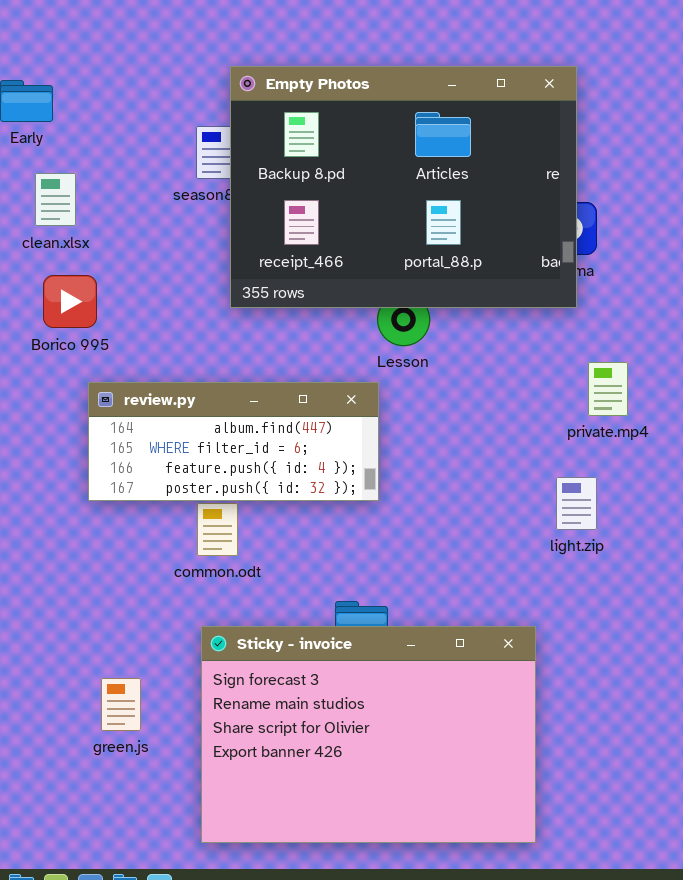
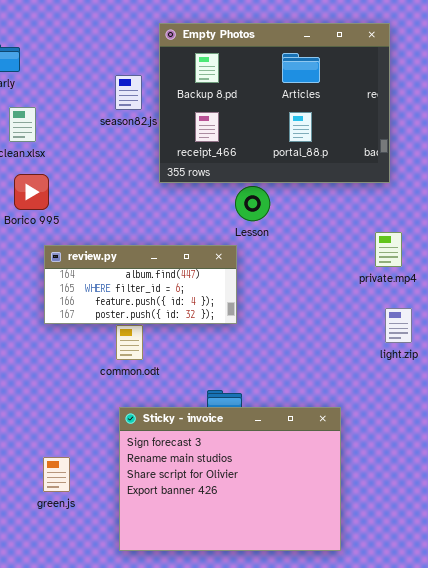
Empty Photos: [230,66,577,308] -> [159,23,390,183], moved
light.zip: [556,477,597,530] -> [385,308,412,343], moved
green.js: [101,678,141,731] -> [43,457,70,492], moved

